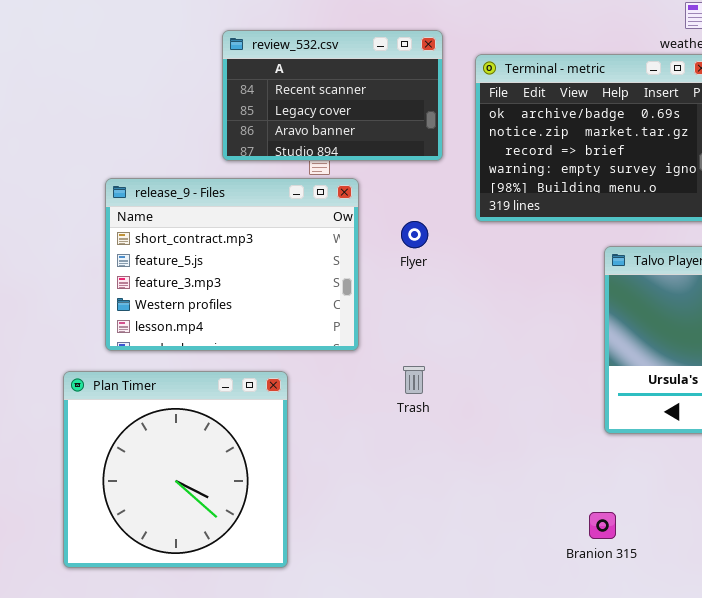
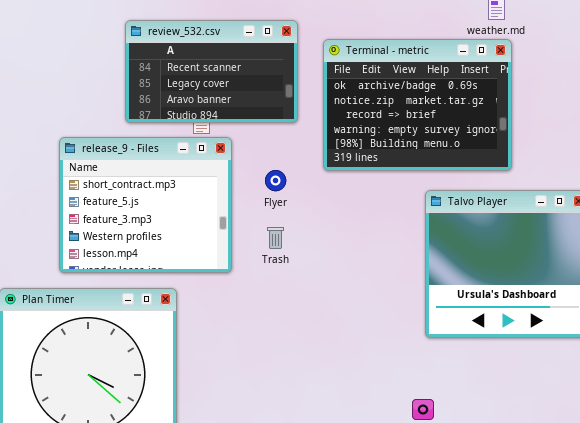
release_9 - Files: [105,178,359,351] -> [59,137,232,273], resized
Trash: [403,366,425,394] -> [267,227,284,249], moved

